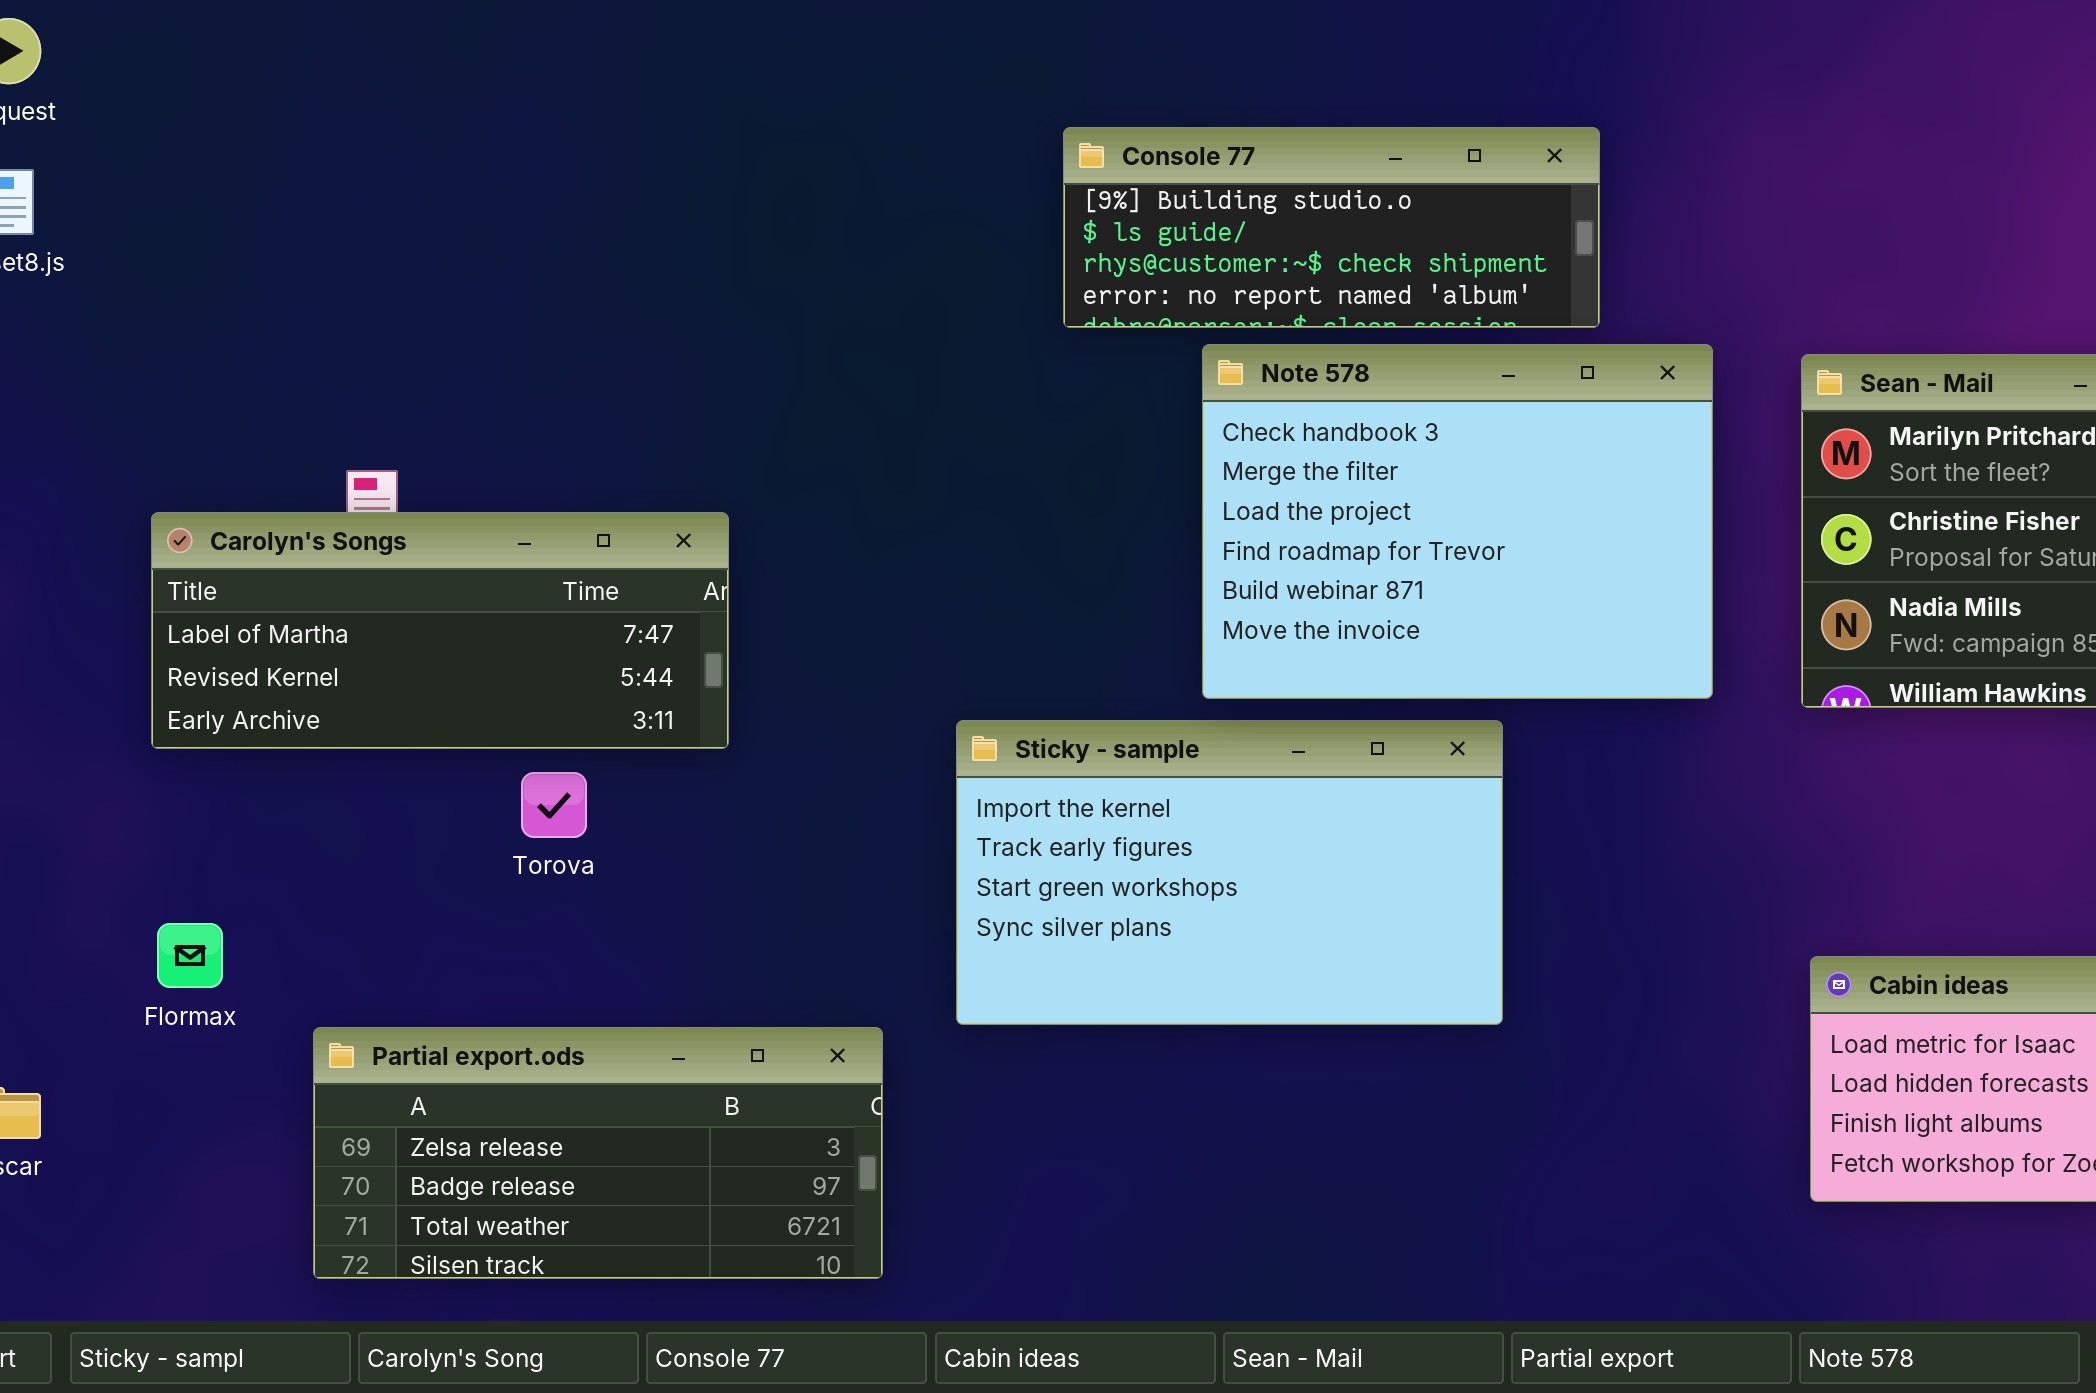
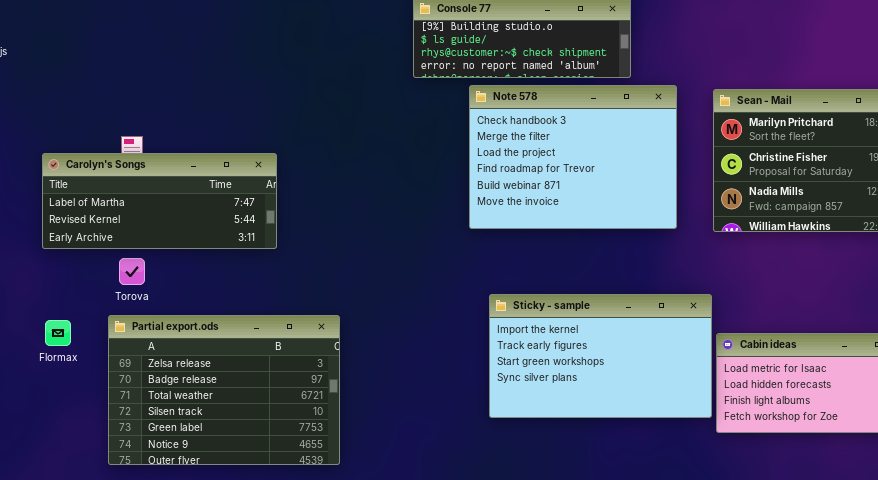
Sticky - sample: [956,720,1503,1025] -> [489,294,712,418], moved
Torova: [521,772,587,838] -> [119,258,145,285], moved
Partial export.ods: [313,1027,883,1279] -> [108,315,340,465], resized

